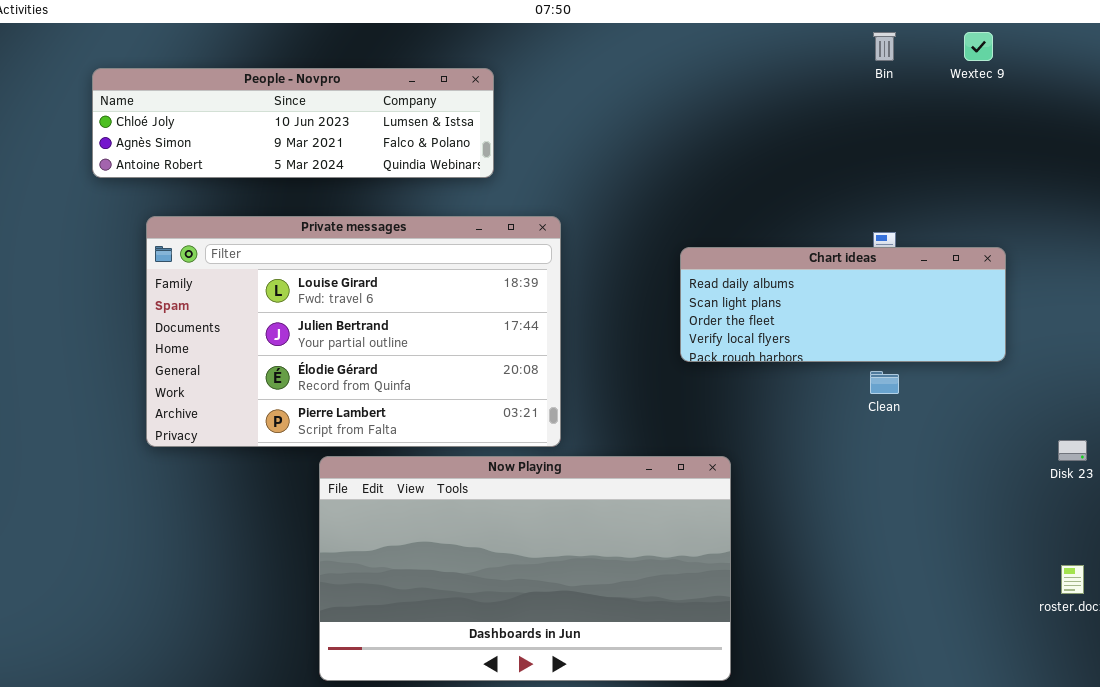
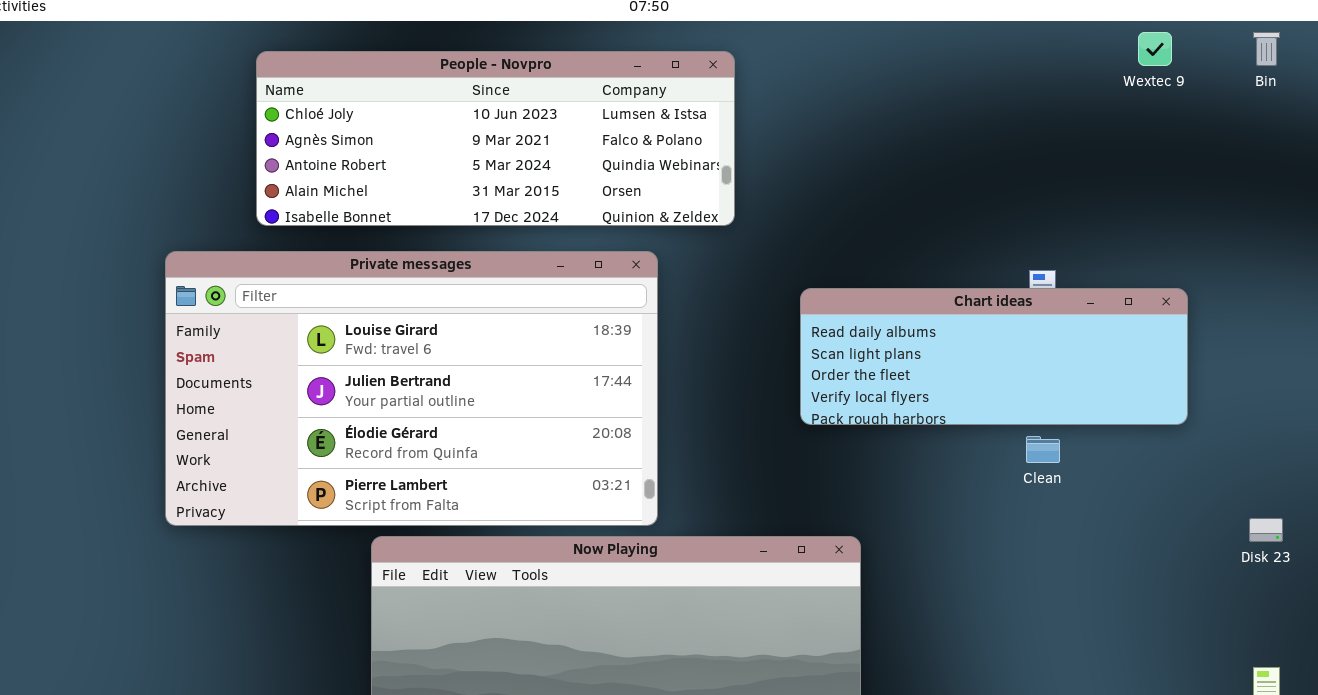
Bin: [873,32,896,61] -> [1253,32,1280,66], moved
People - Novpro: [92,68,494,178] -> [256,51,735,226], moved, resized

